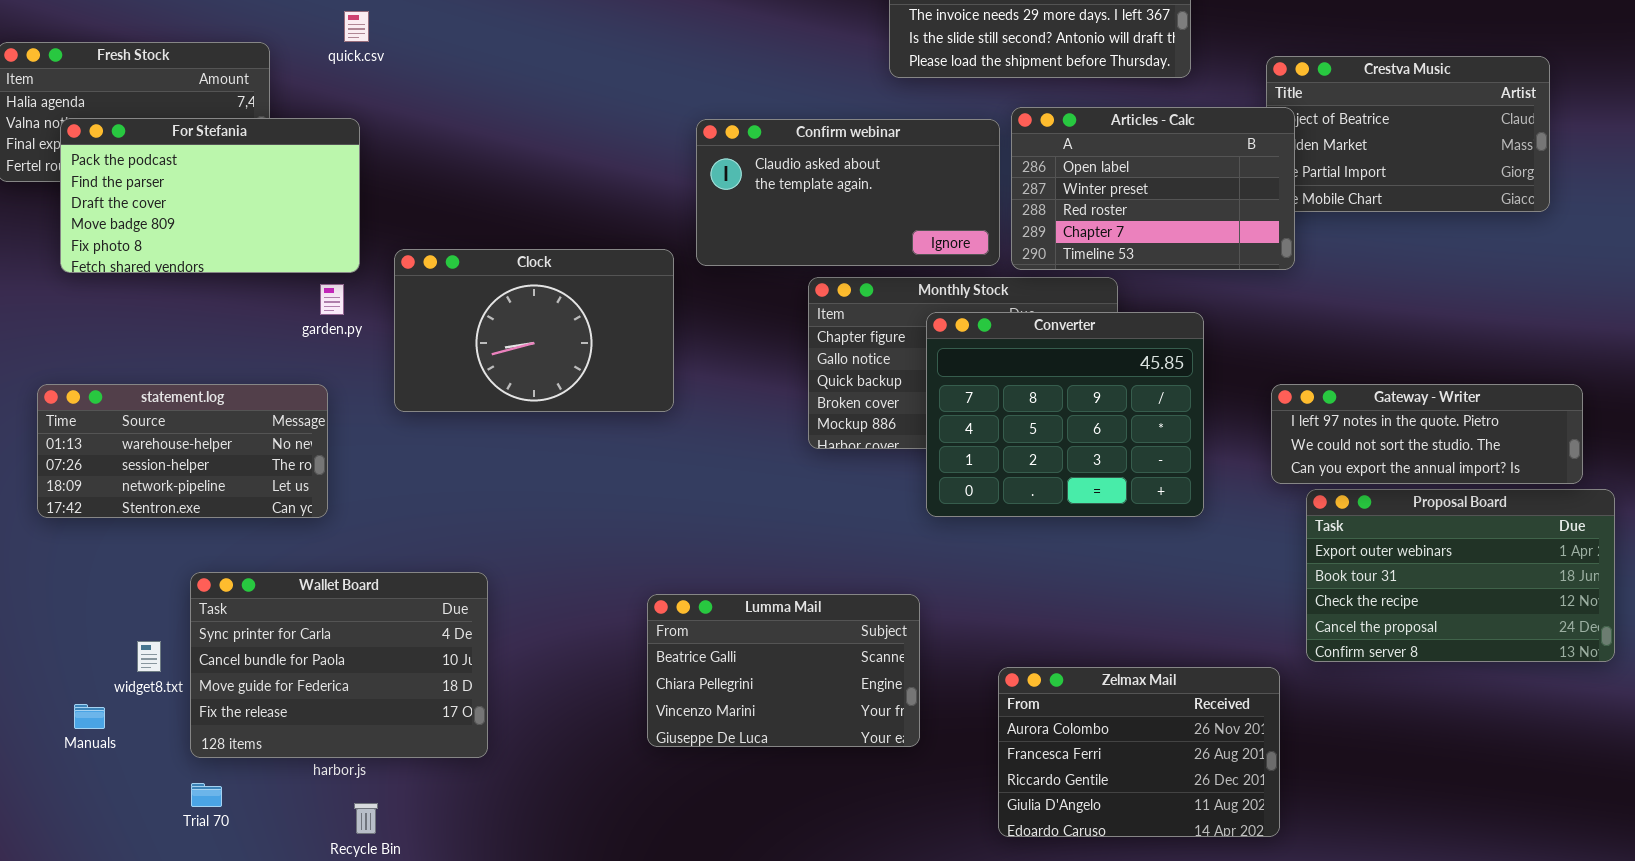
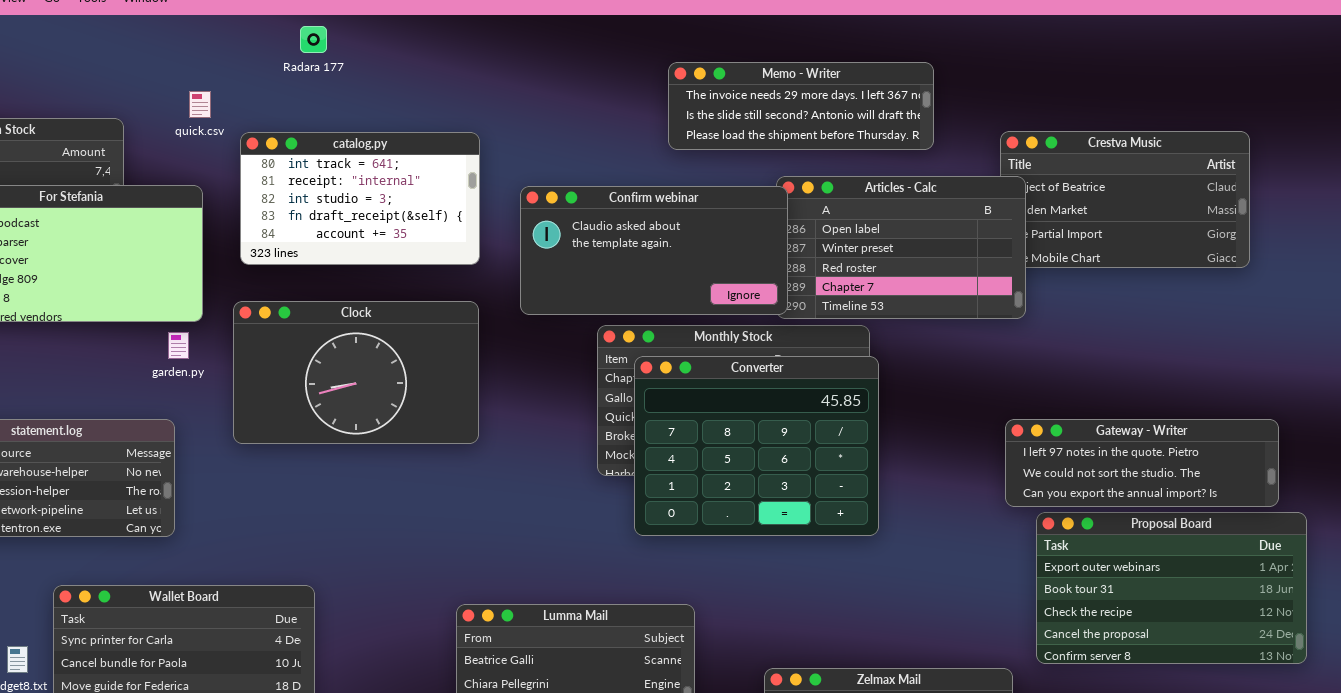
catalog.py: none -> [240,132,480,265], opened
Confirm webinar: [696,119,1000,266] -> [520,186,788,315], moved
Converter: [926,312,1204,517] -> [634,356,879,536], moved

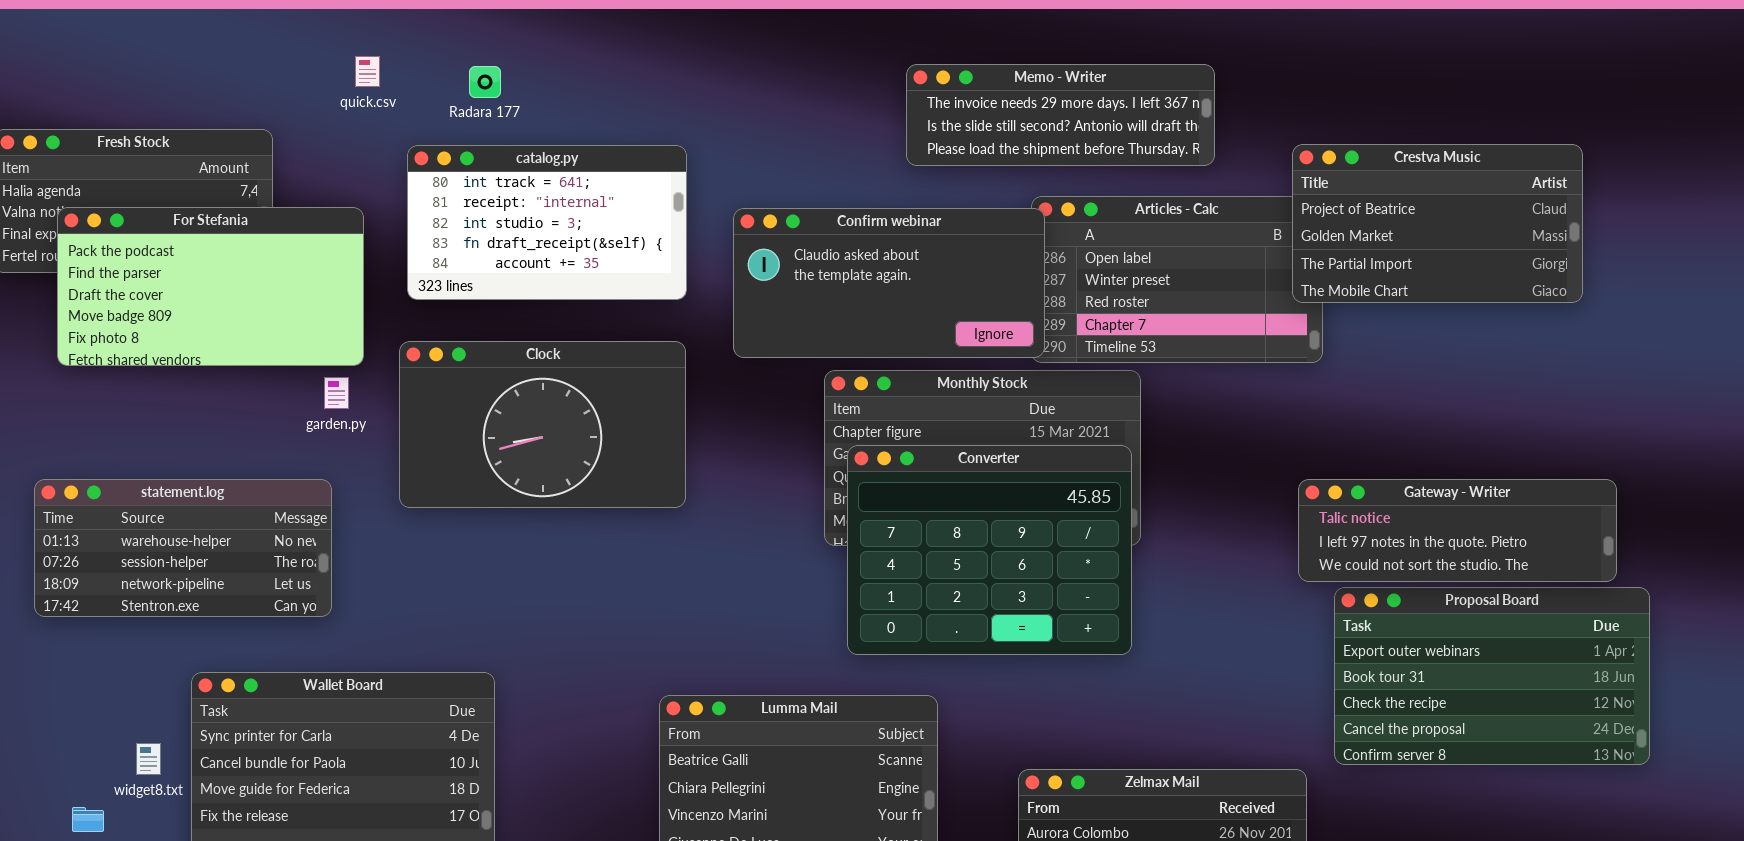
Radara 177: [300,26,327,53] -> [469,66,501,98], moved
quick.csv: [189,91,211,118] -> [355,56,380,87], moved
Crestva Music: [1000,131,1250,268] -> [1292,144,1583,303], raised
Converter: [634,356,879,536] -> [847,445,1132,655], moved
Gateway - Writer: [1005,419,1279,507] -> [1298,479,1617,582], scrolled up 1 row

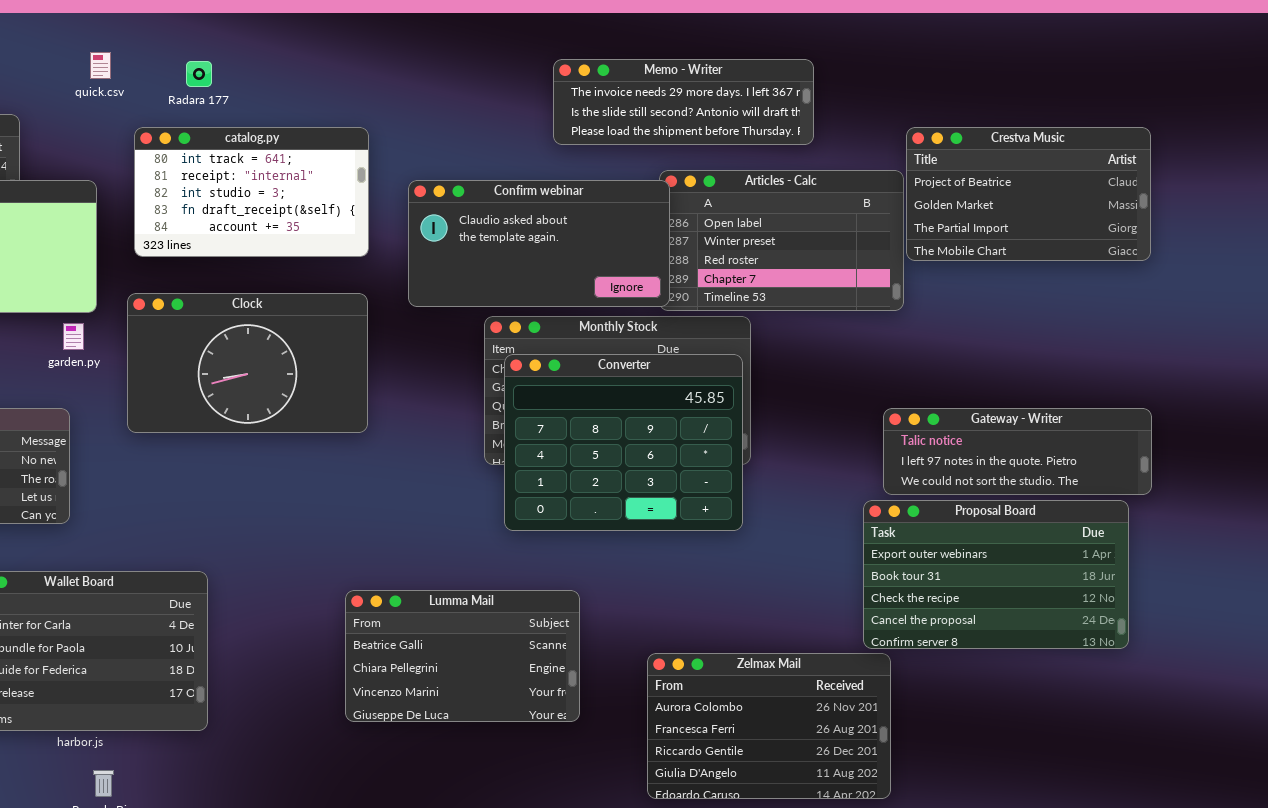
Crestva Music: [1292,144,1583,303] -> [906,127,1151,261], moved
Converter: [847,445,1132,655] -> [504,354,743,531], moved
Proposal Board: [1334,587,1650,765] -> [863,500,1129,649], moved

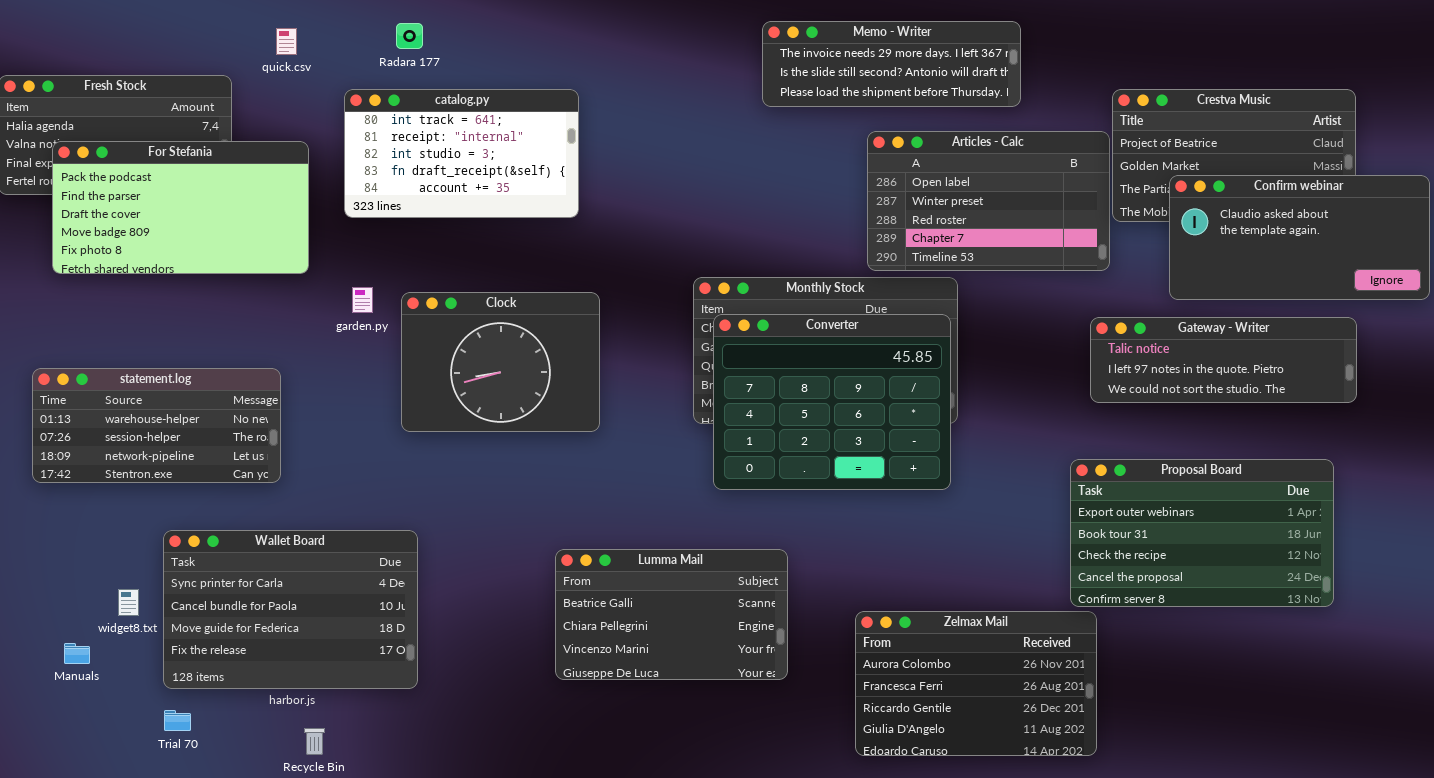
quick.csv: [90,52,111,79] -> [276,28,297,55], moved
Confirm webinar: [408,180,670,307] -> [1169,175,1430,300], moved
Clock: [127,293,368,433] -> [401,292,600,432], moved, resized
garden.py: [63,323,84,350] -> [352,287,373,313], moved
Gateway - Writer: [883,408,1152,495] -> [1090,317,1357,403], moved

